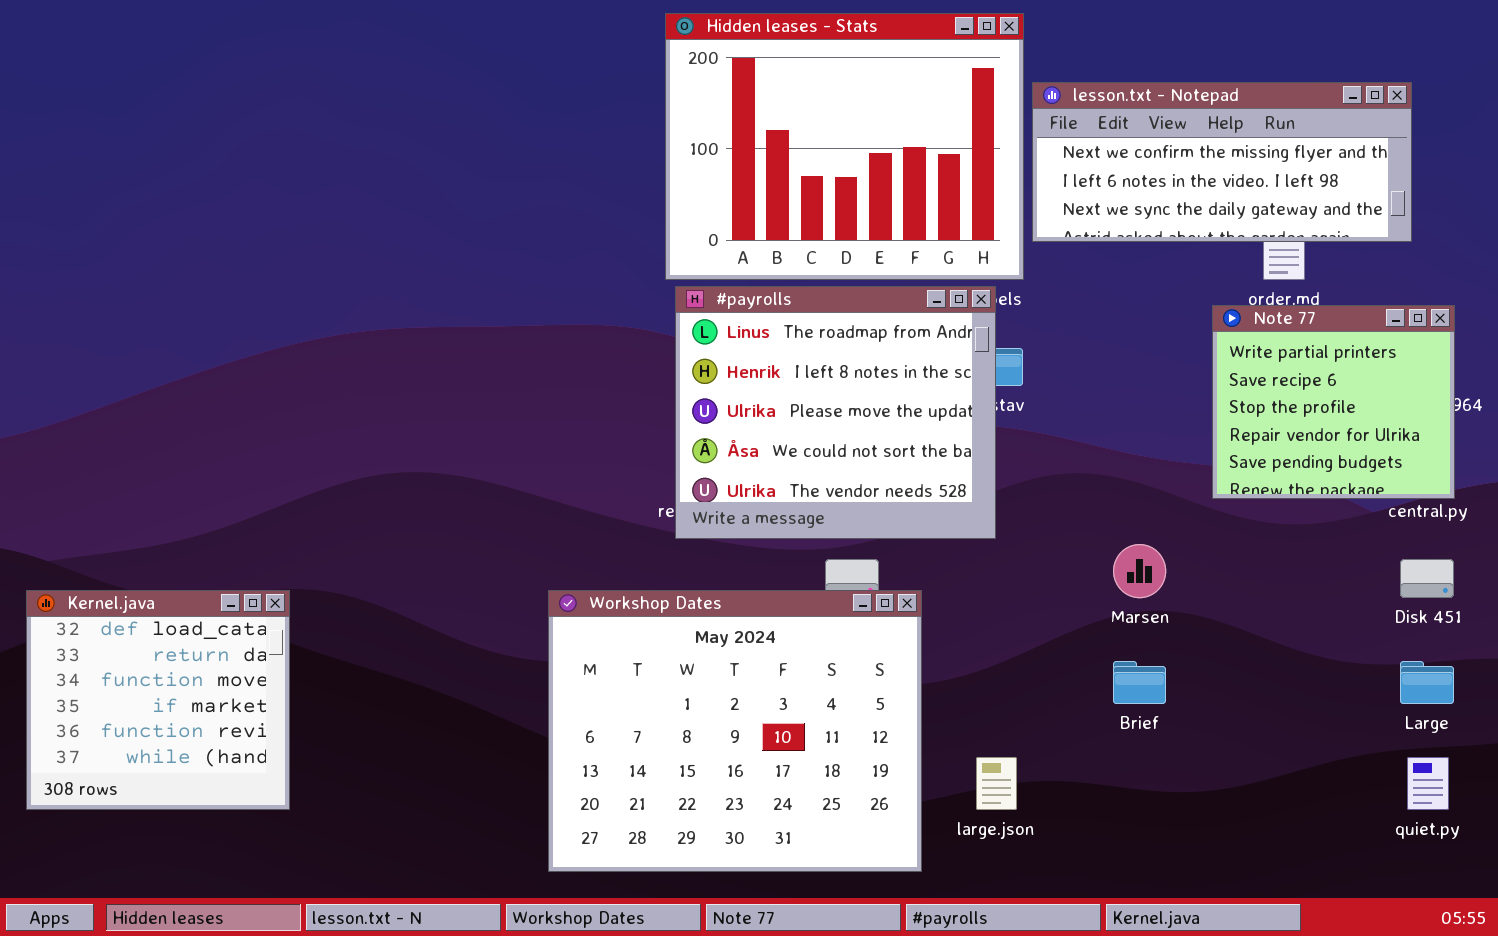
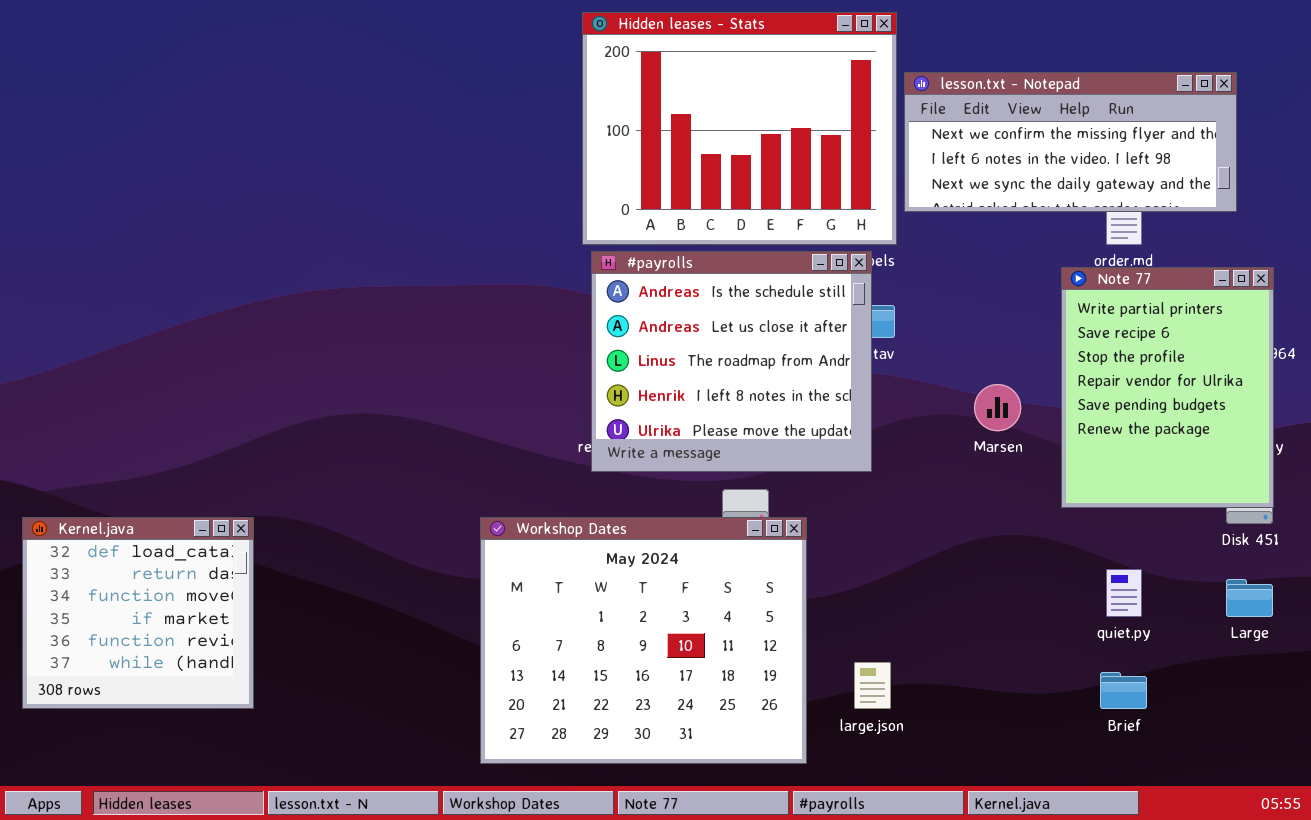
#payrolls: [675,286,996,539] -> [591,251,872,472], scrolled up 2 rows
Note 77: [1212,305,1455,499] -> [1061,267,1274,508], resized
Marsen: [1113,544,1166,598] -> [974,384,1021,431], moved
Brief: [1113,661,1166,704] -> [1100,672,1147,709], moved
quiet.py: [1407,757,1449,810] -> [1106,569,1142,617], moved

